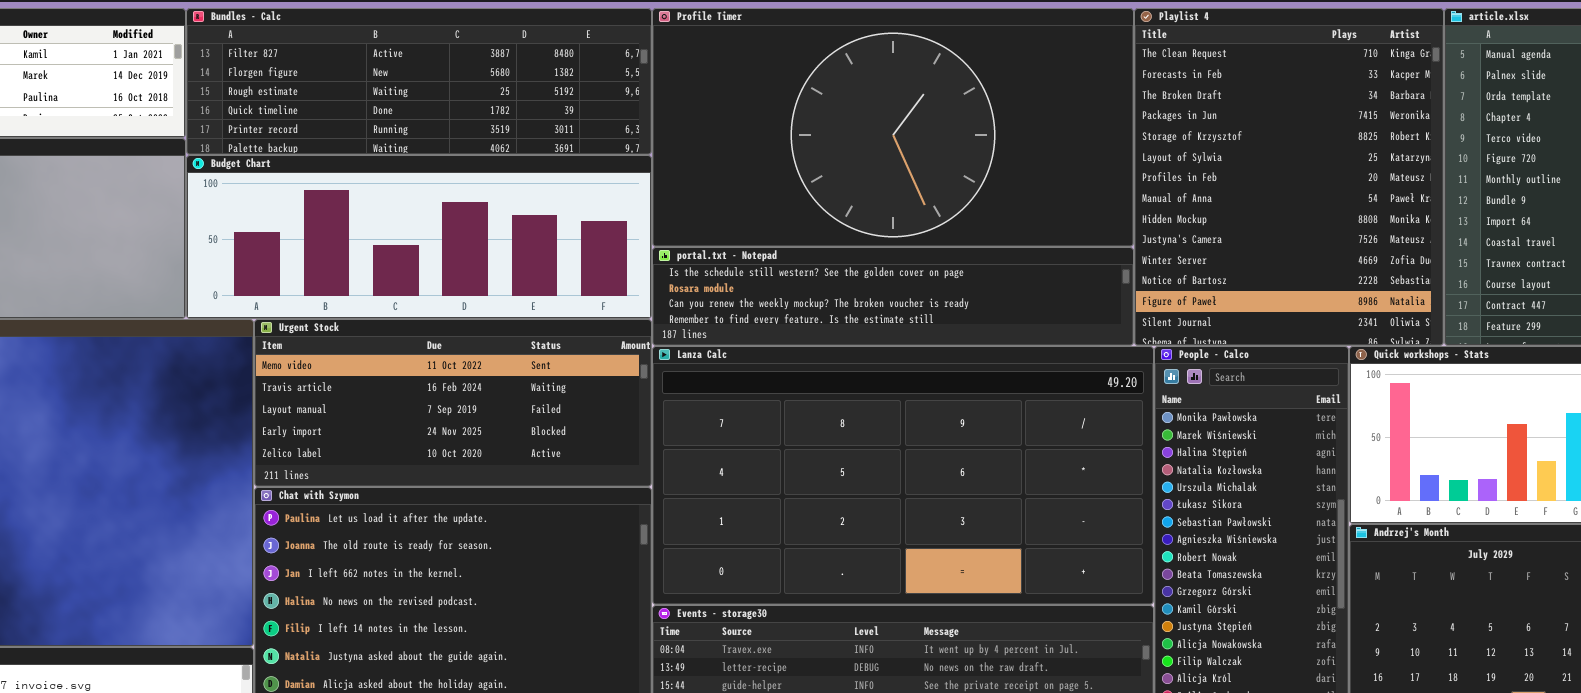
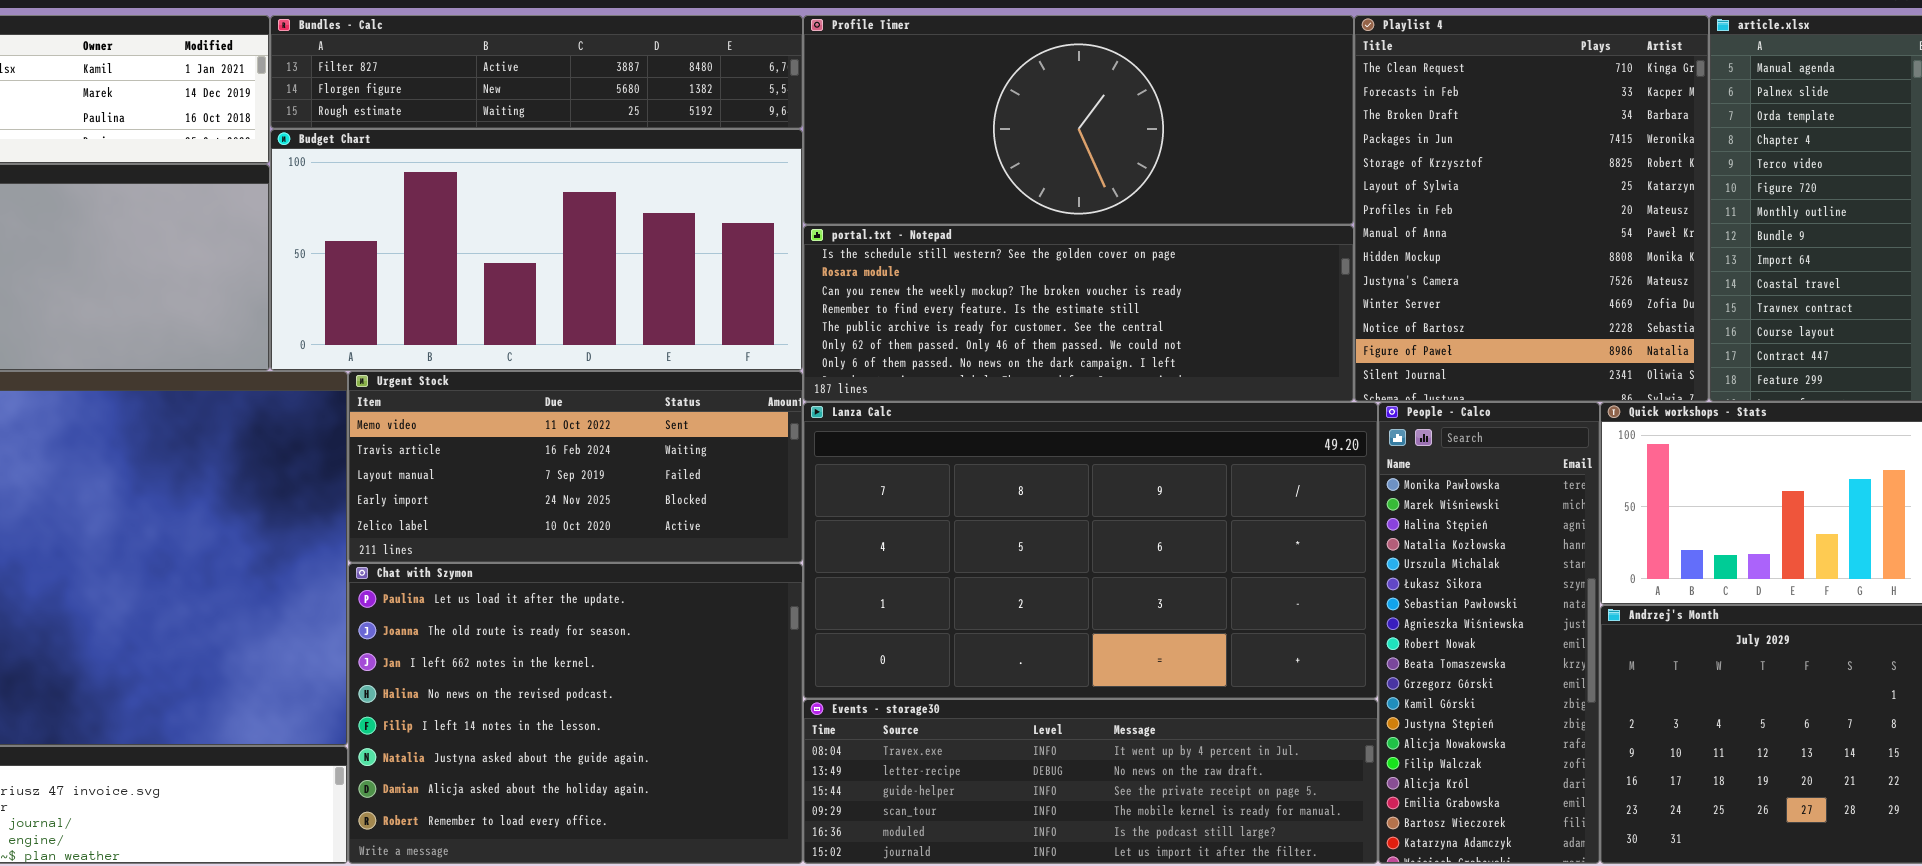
Bundles - Calc: [186,8,652,155] -> [270,15,803,129], resized
Profile Timer: [652,8,1134,247] -> [803,15,1354,225], resized
Budget Chart: [186,155,652,319] -> [270,129,803,371], resized
portal.txt - Notepad: [652,247,1134,346] -> [803,225,1354,402], resized

